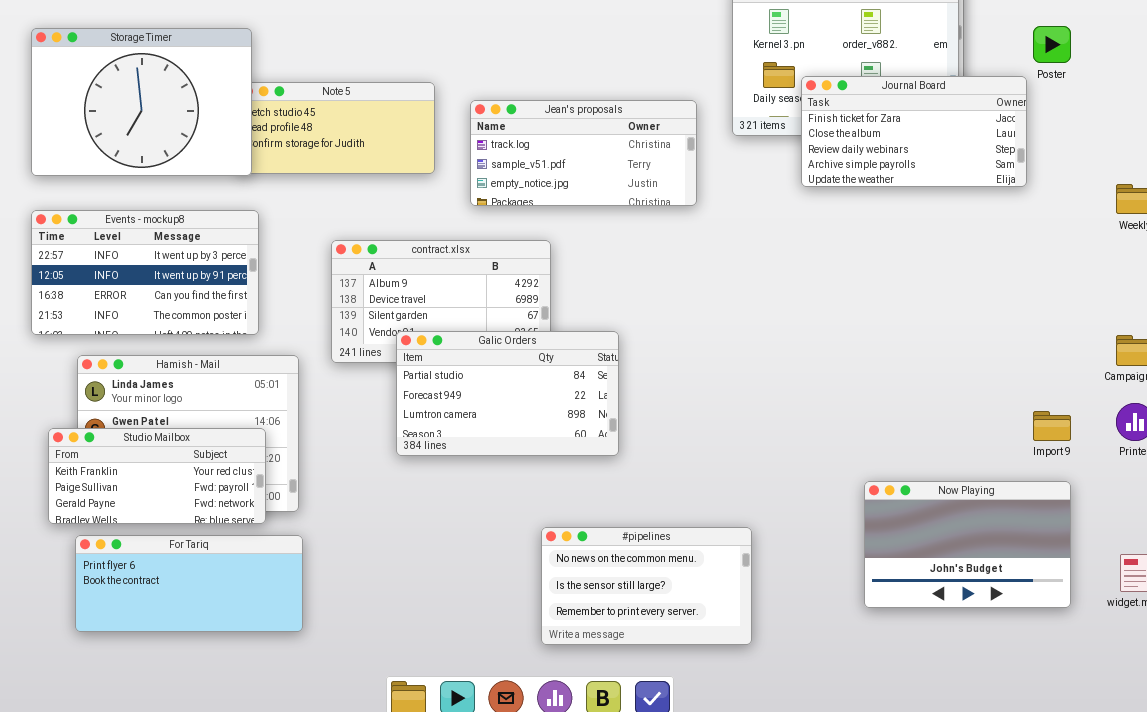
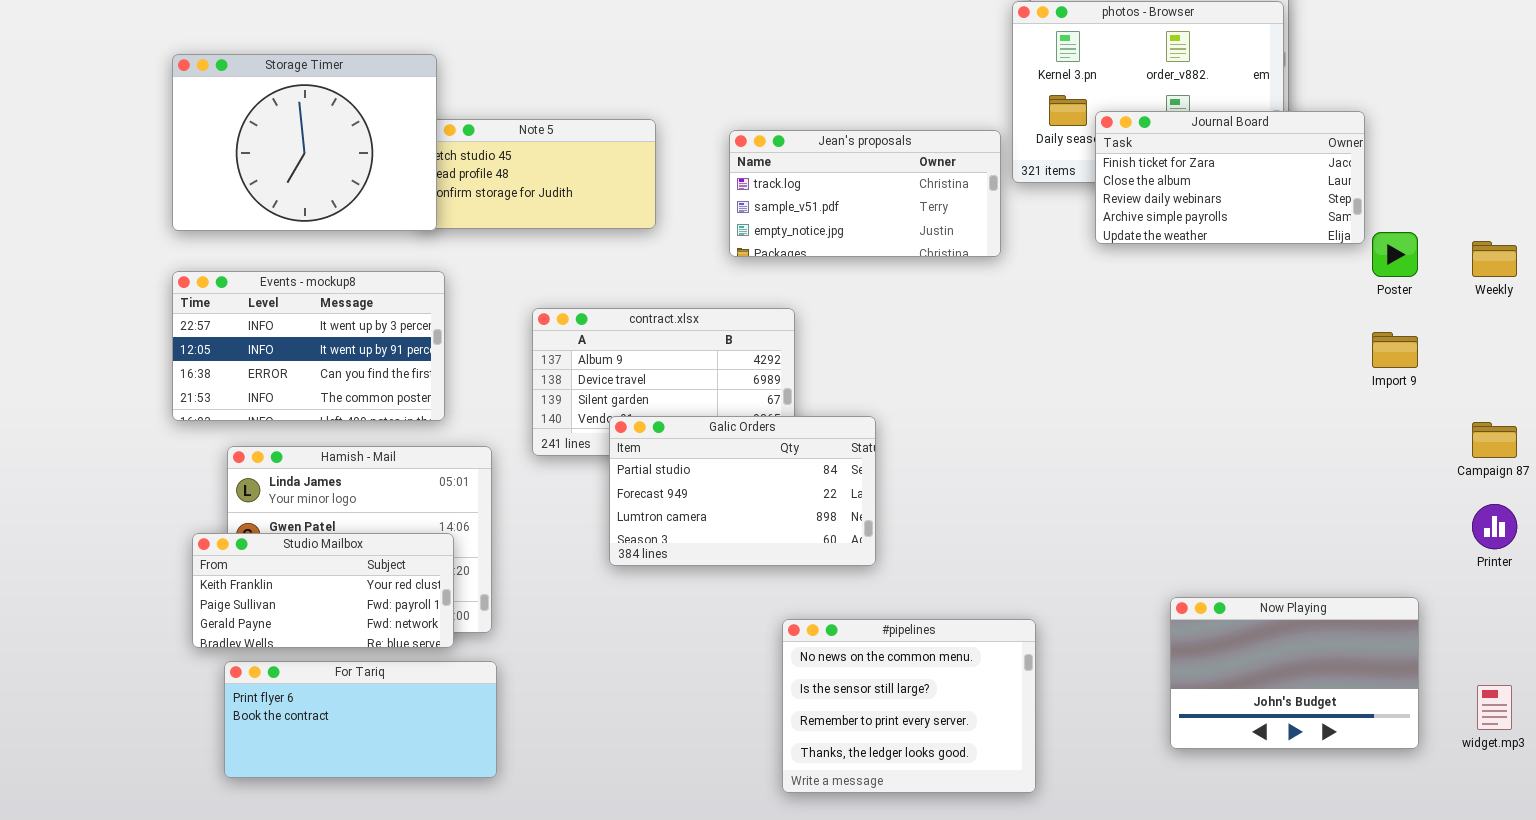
Poster: [1033,26,1071,63] -> [1372,232,1418,277], moved
Jean's proposals: [470,100,697,206] -> [729,130,1001,257], moved
Import 9: [1033,411,1071,441] -> [1372,332,1418,368], moved
#pipelines: [541,527,752,645] -> [782,619,1036,793], resized

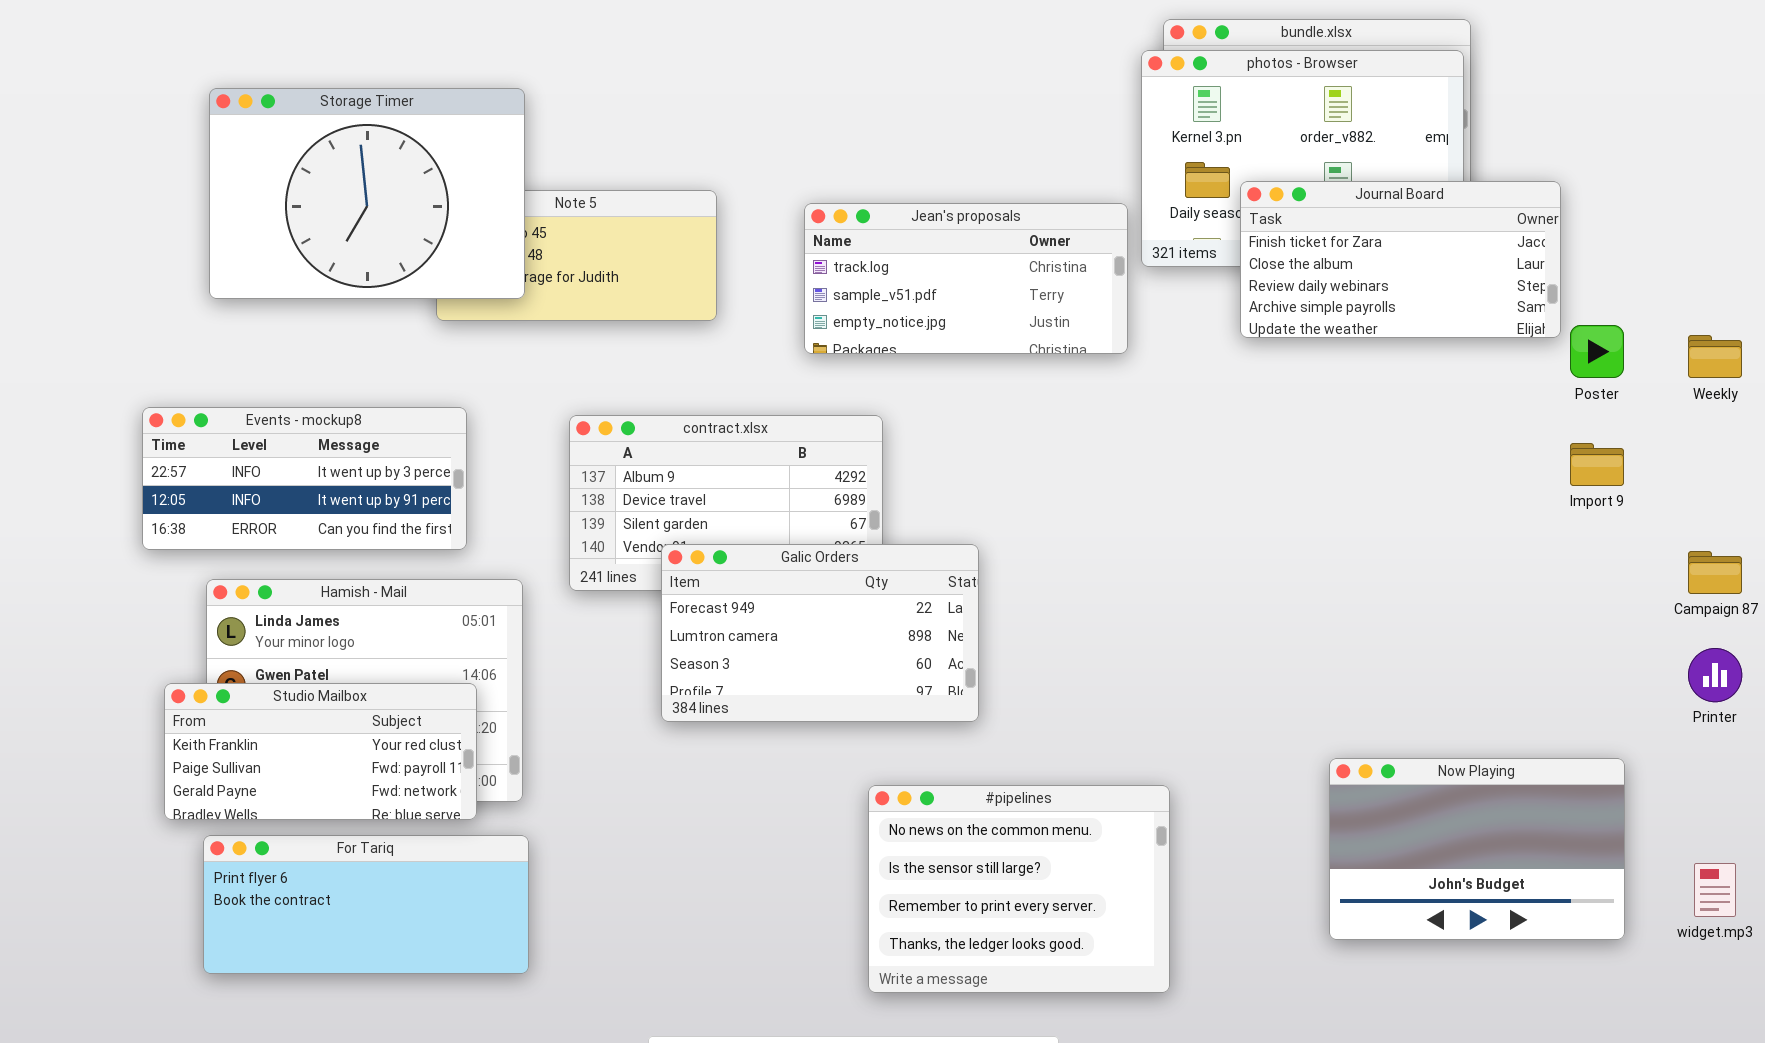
Storage Timer: [172,54,437,231] -> [209,88,525,299], moved
Events - mockup8: [172,271,445,421] -> [142,407,467,550], resized
Galic Orders: [609,416,876,566] -> [661,544,979,722], scrolled down 1 row

